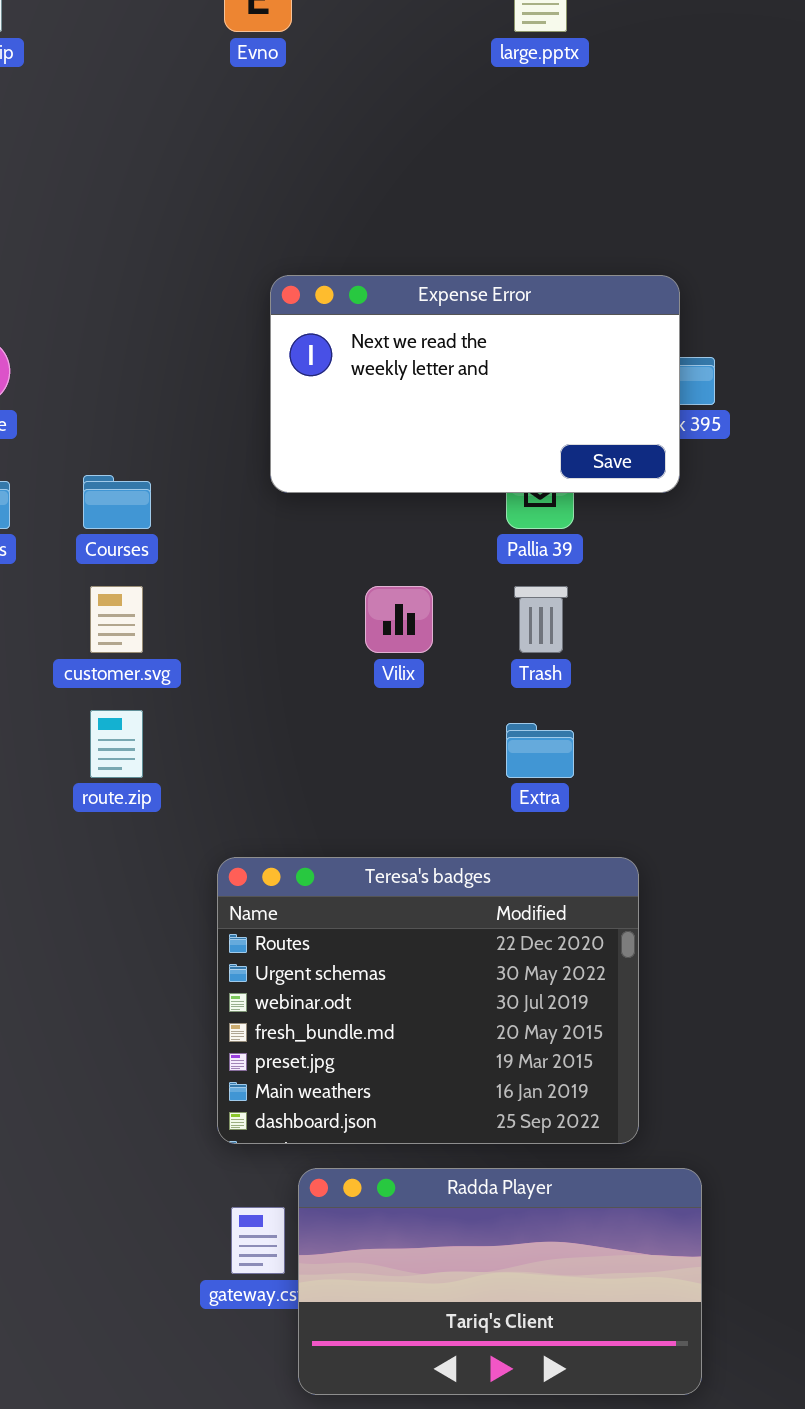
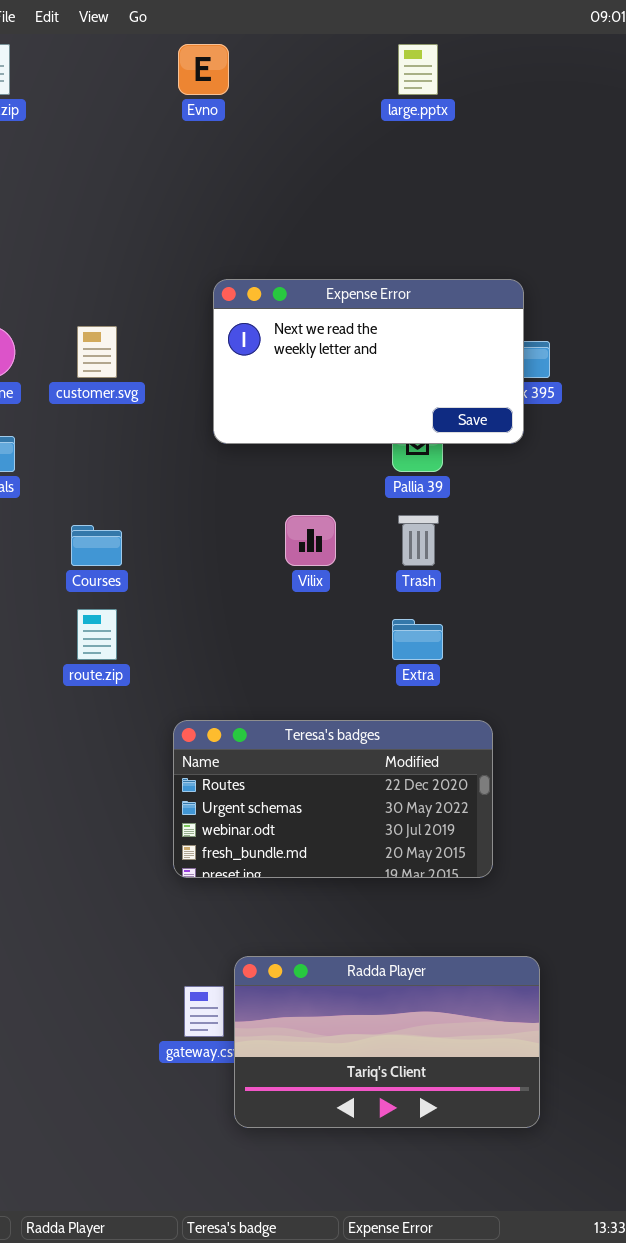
Courses: [83,475,151,529] -> [71,525,122,566], moved
customer.svg: [90,586,143,653] -> [77,326,117,378], moved
Teresa's badges: [217,857,639,1144] -> [173,720,493,878], resized

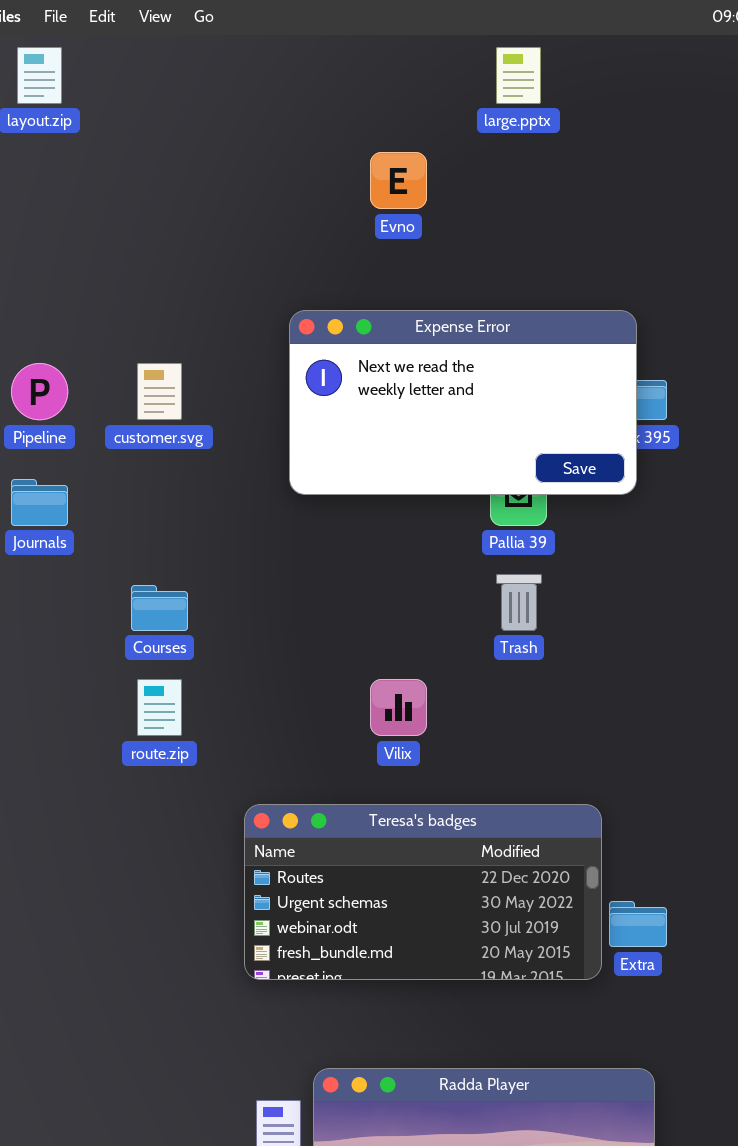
Evno: [178,44,229,95] -> [370,152,427,209], moved
Vilix: [285,515,336,566] -> [370,679,427,736], moved
Extra: [392,619,443,660] -> [609,901,667,947], moved

